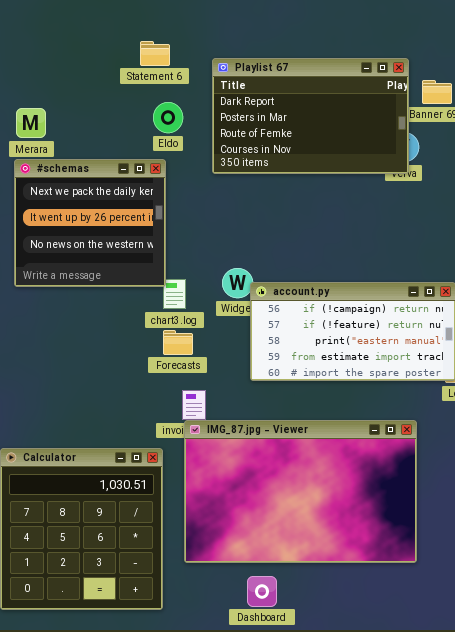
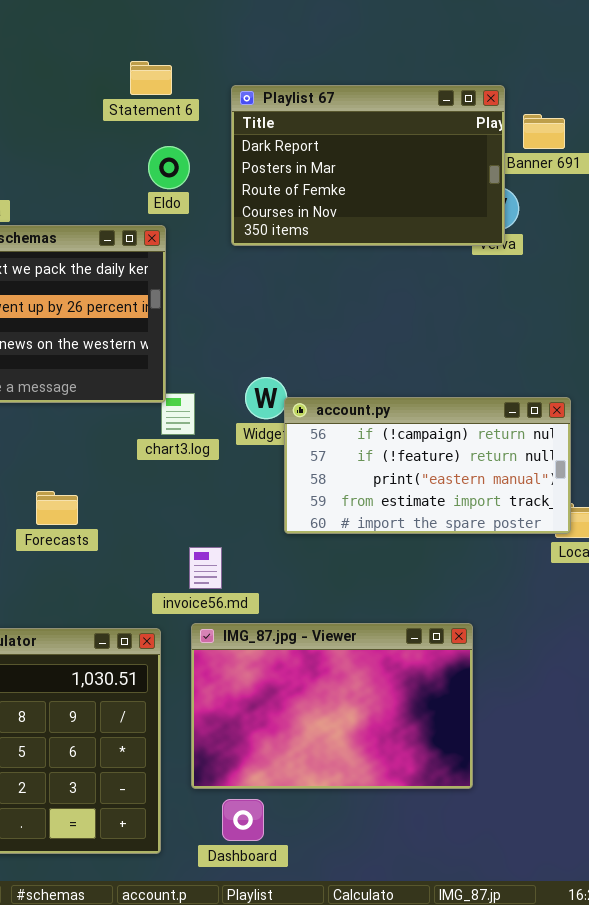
Forecasts: [163,330,193,355] -> [36,491,78,525], moved
IMG_87.jpg - Viewer: [184,420,417,563] -> [191,623,473,789], resized
Dashboard: [247,576,277,607] -> [222,799,264,841], moved

